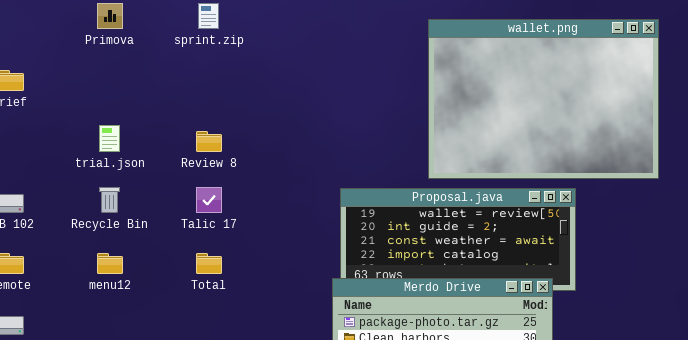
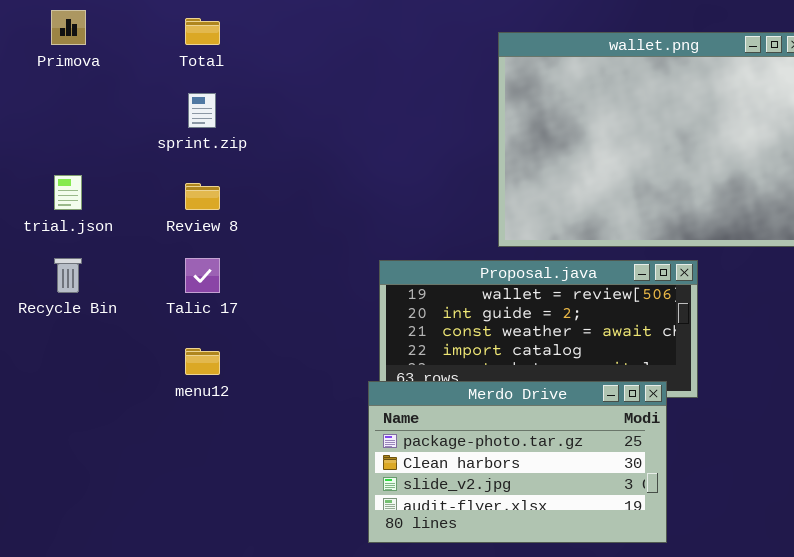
sprint.zip: [198,3,219,29] -> [188,93,216,128], moved
menu12: [97,253,123,274] -> [185,348,220,375], moved
Total: [196,253,222,274] -> [185,18,220,45], moved

